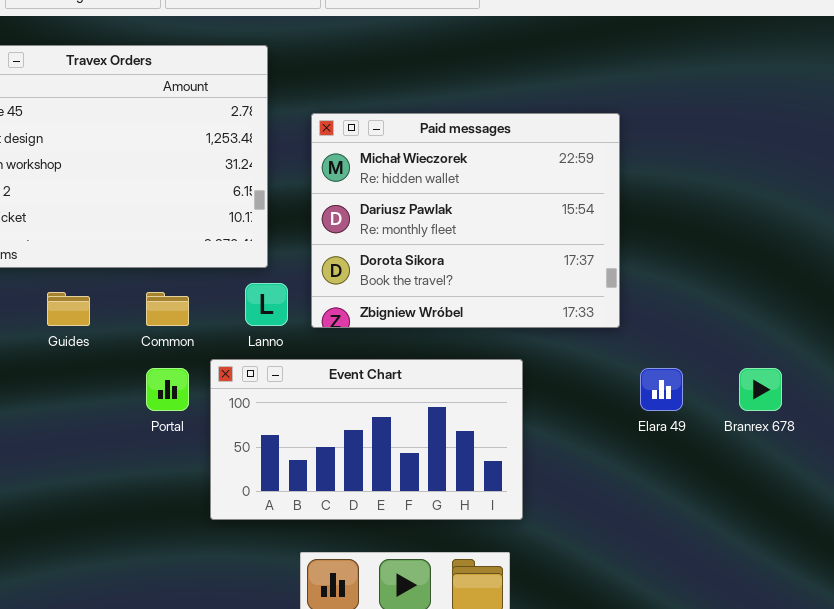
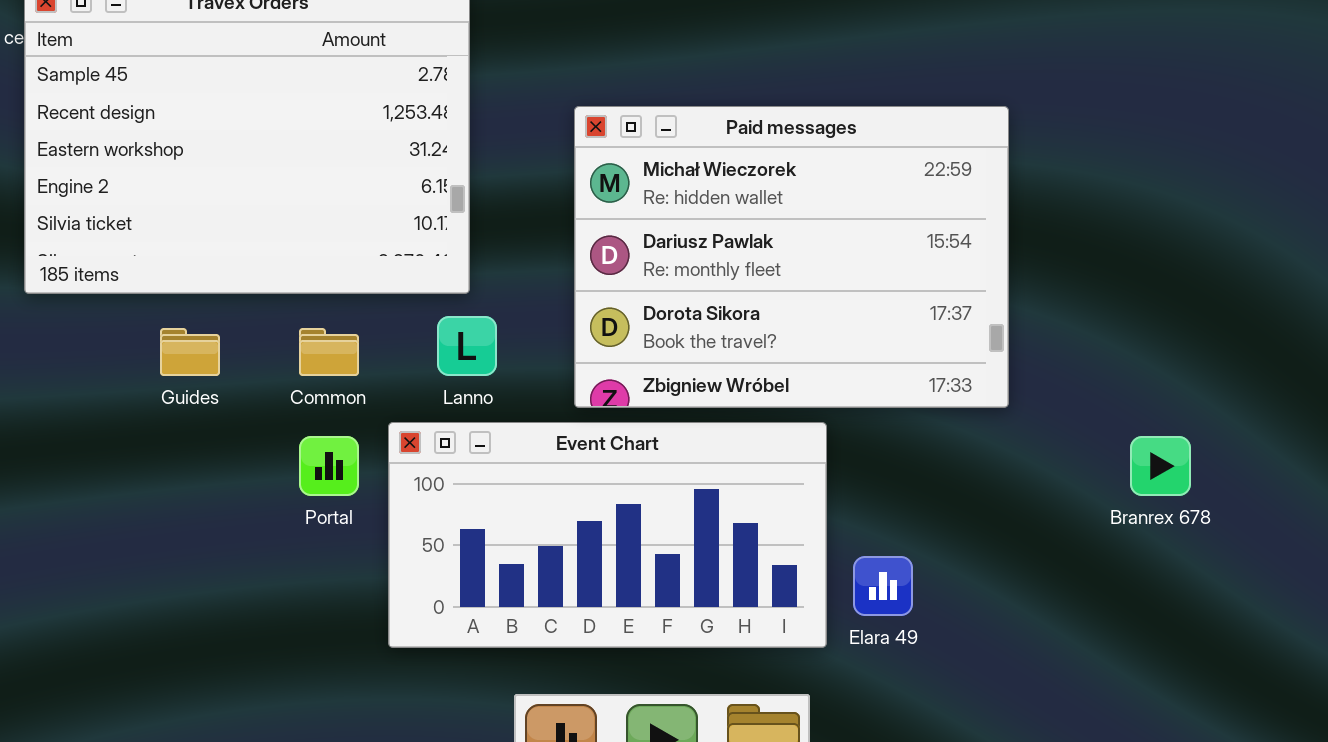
Paid messages: [311,113,620,328] -> [574,106,1009,408], moved
Elara 49: [640,368,683,411] -> [853,556,913,616], moved

